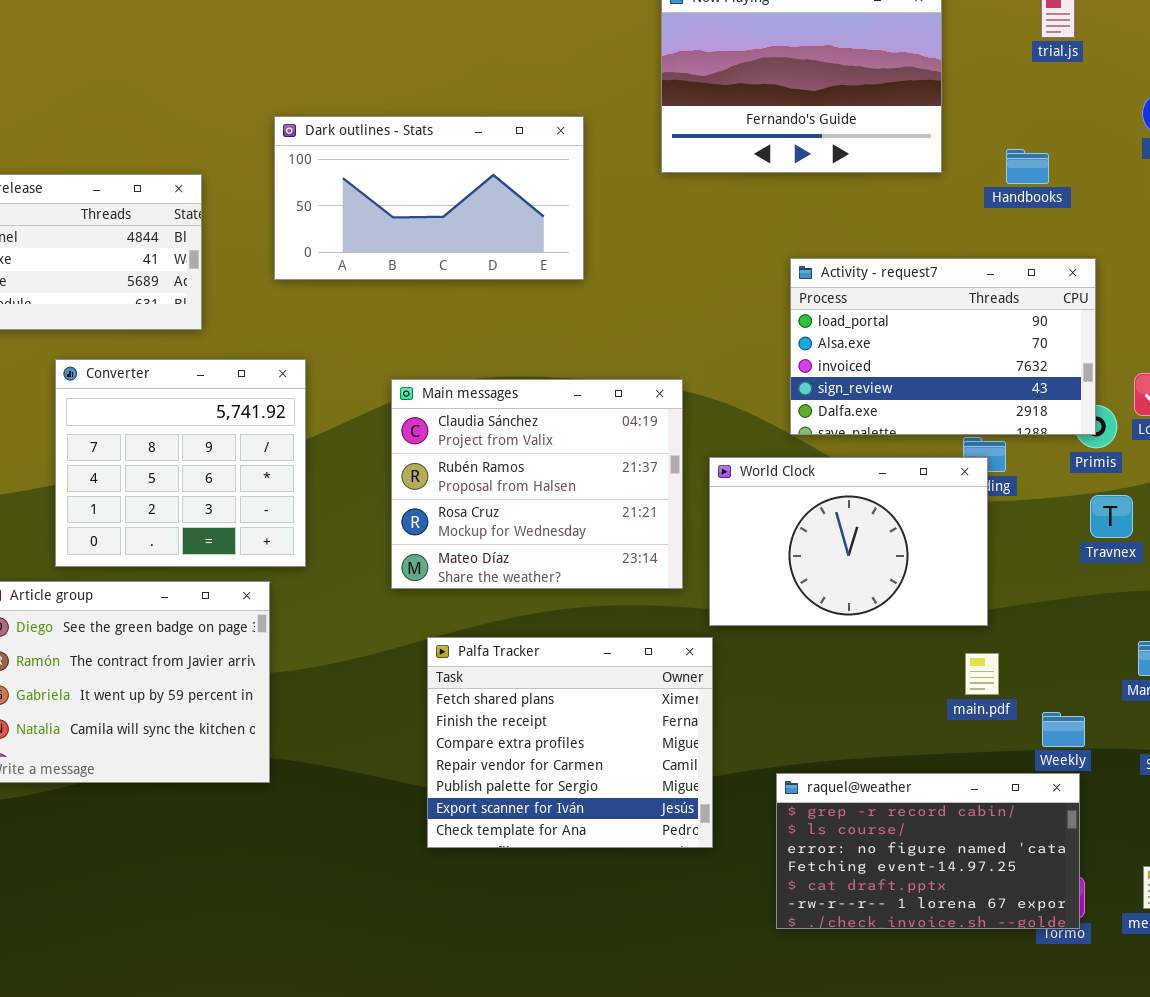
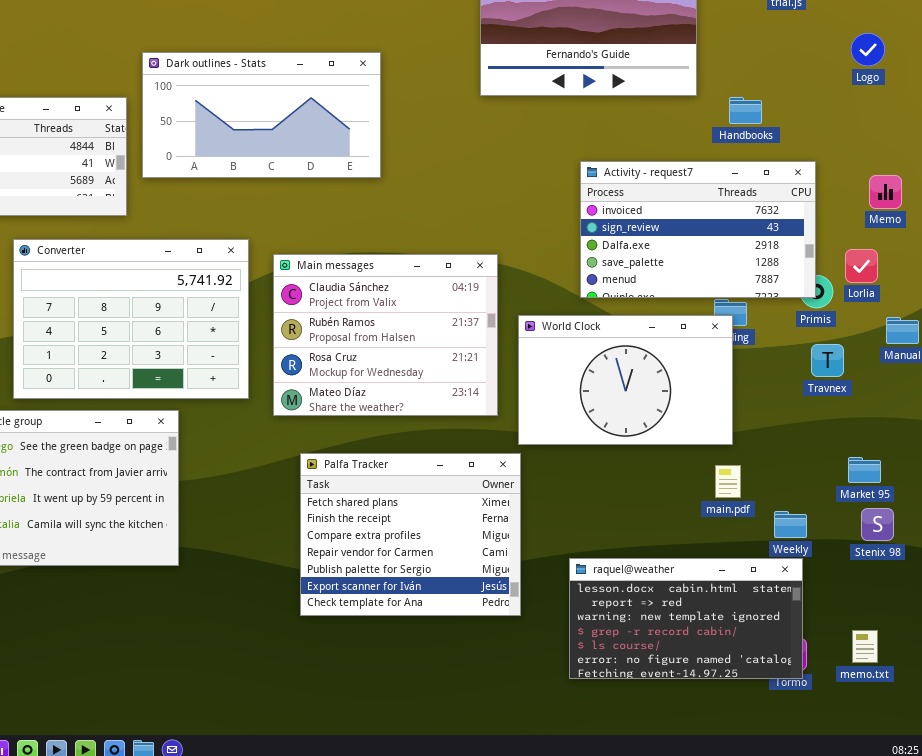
Dark outlines - Stats: [274,116,584,280] -> [142,52,381,178], moved
Handbooks: [1006,149,1049,184] -> [729,97,762,124], moved
Activity - request7: [790,258,1096,435] -> [580,161,816,298], scrolled down 2 rows
Converter: [55,359,306,567] -> [13,239,249,399], resized
raquel@weather: [776,773,1080,929] -> [569,558,803,679], scrolled up 3 rows

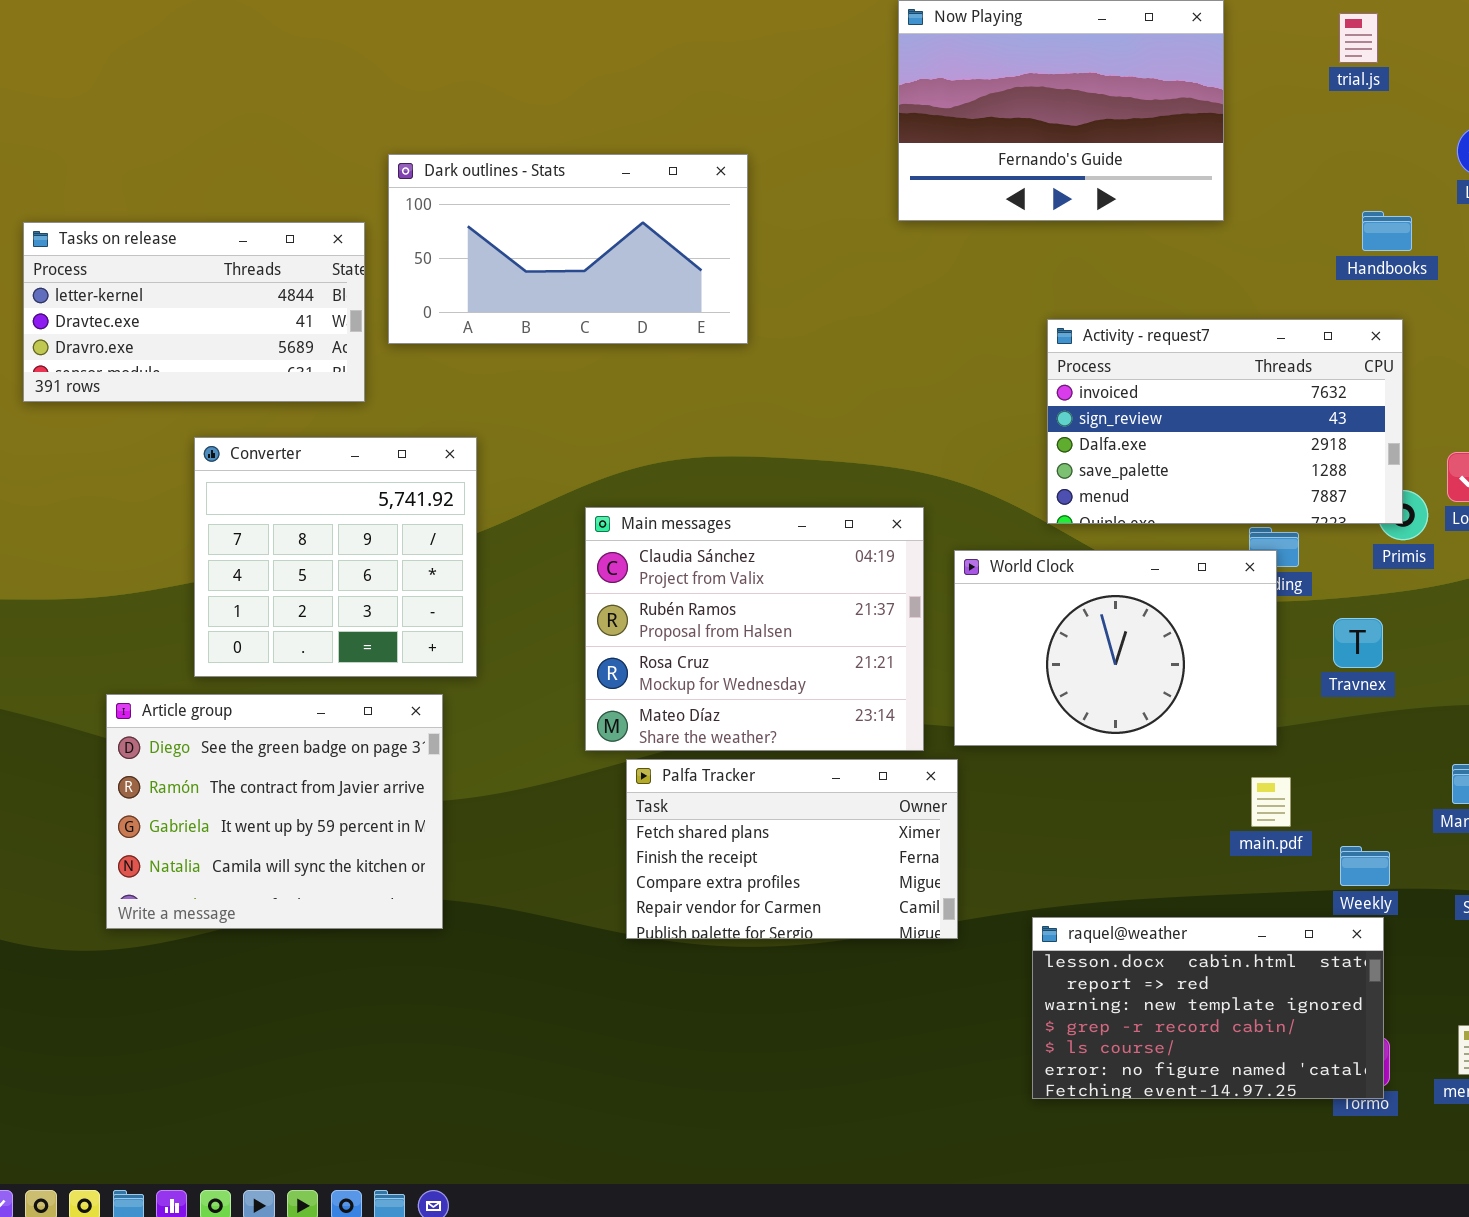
Handbooks: [729,97,762,124] -> [1362,211,1412,251], moved
Converter: [13,239,249,399] -> [194,437,477,677], resized
Main messages: [273,254,498,416] -> [585,507,924,751], moved
Travnex: [811,344,844,377] -> [1333,618,1383,668], moved
Palfa Tracker: [300,453,521,616] -> [626,759,958,939], resized

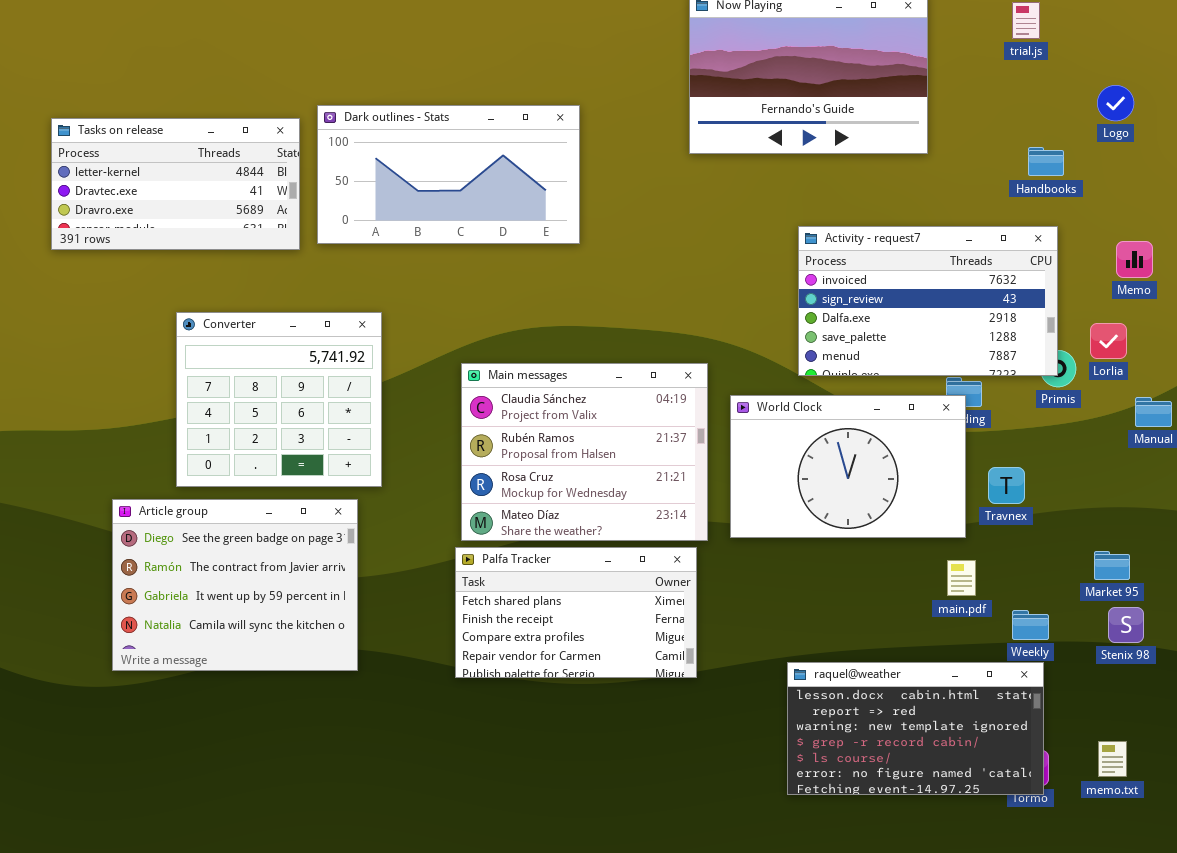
Tasks on release: [23,222,365,402] -> [51,118,300,250], moved
Travnex: [1333,618,1383,668] -> [988,467,1025,504], moved
Palfa Tracker: [626,759,958,939] -> [455,547,697,678], moved

